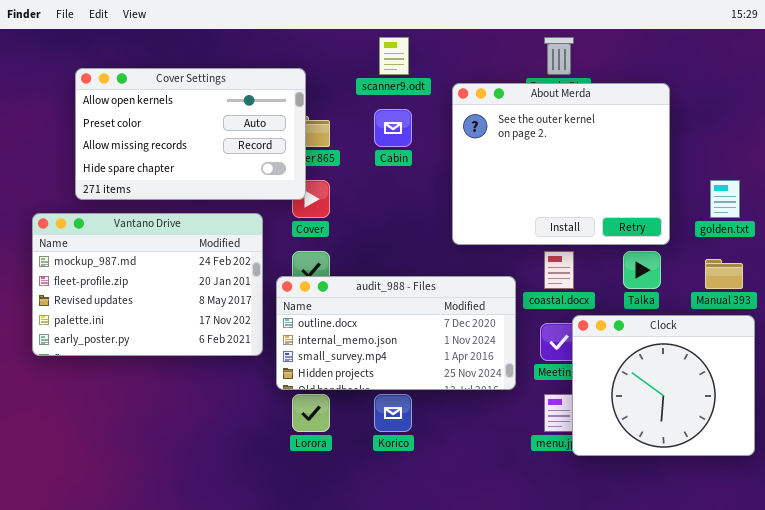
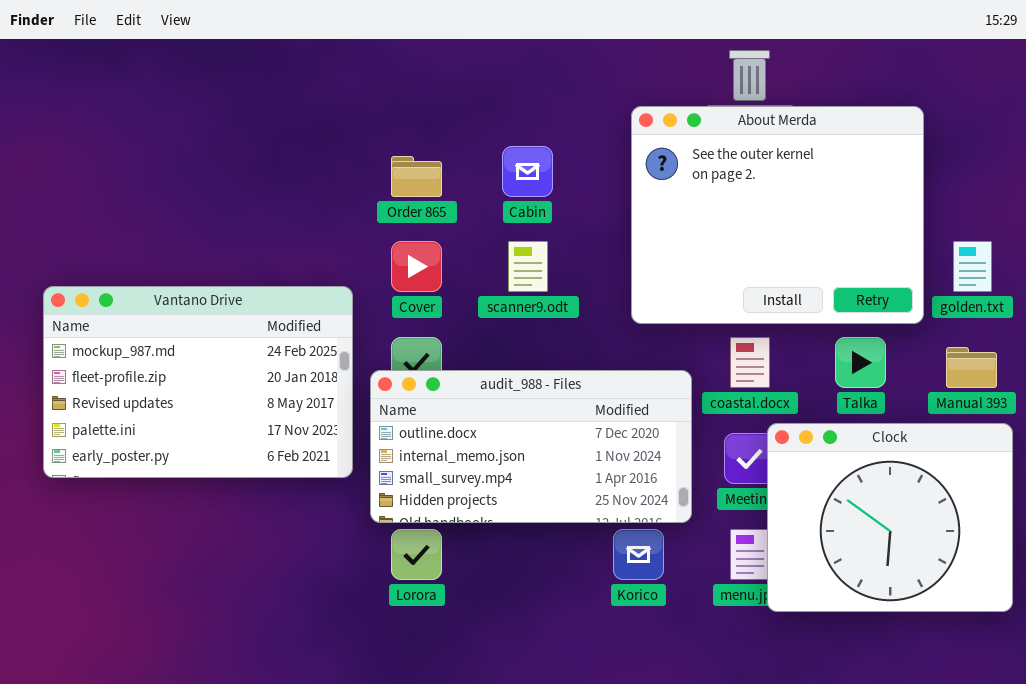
scanner9.odt: [379,37,409,75] -> [508,241,548,292], moved
Cover Settings: [75,68,306,200] -> none, closed
About Merda: [452,83,670,245] -> [631,106,924,324], moved
Korico: [374,394,412,432] -> [613,529,664,580], moved

